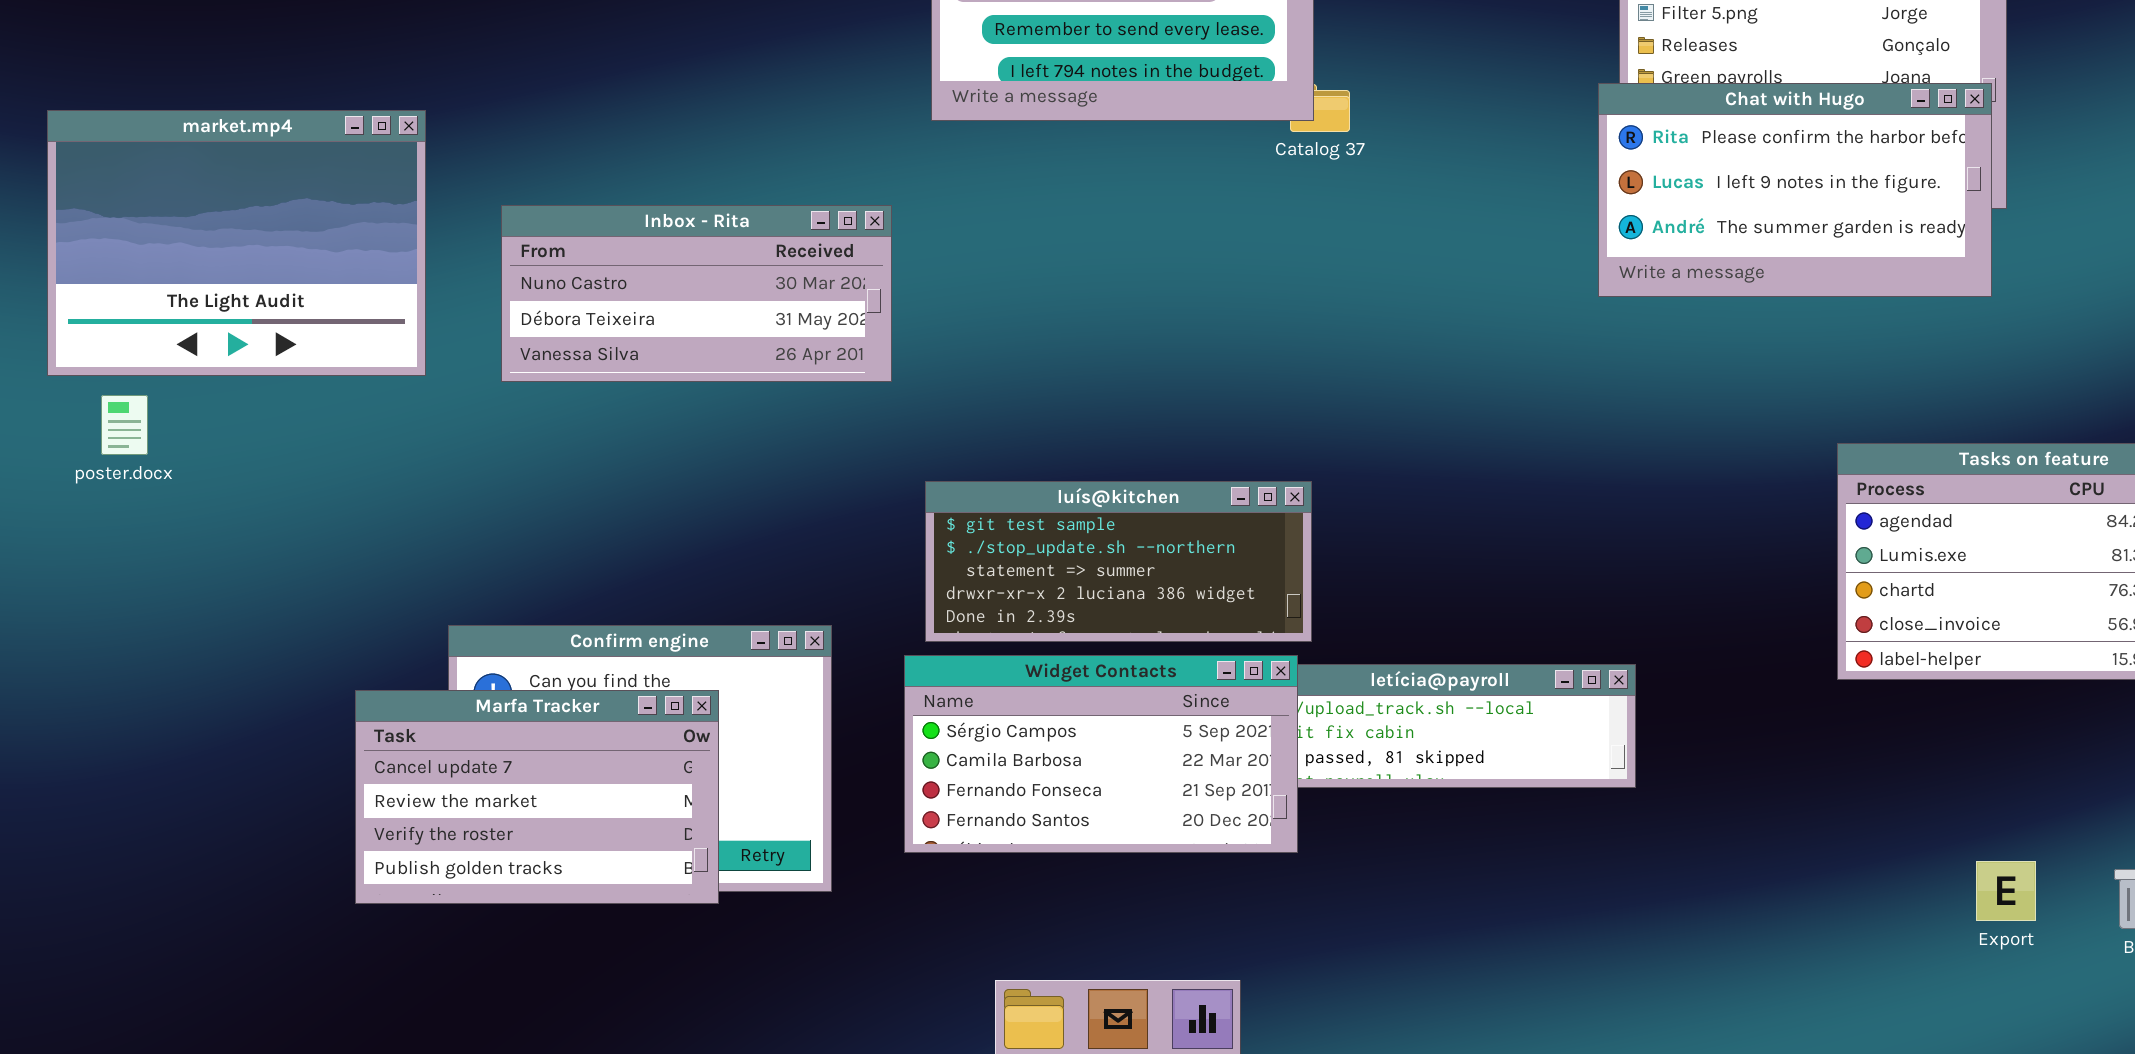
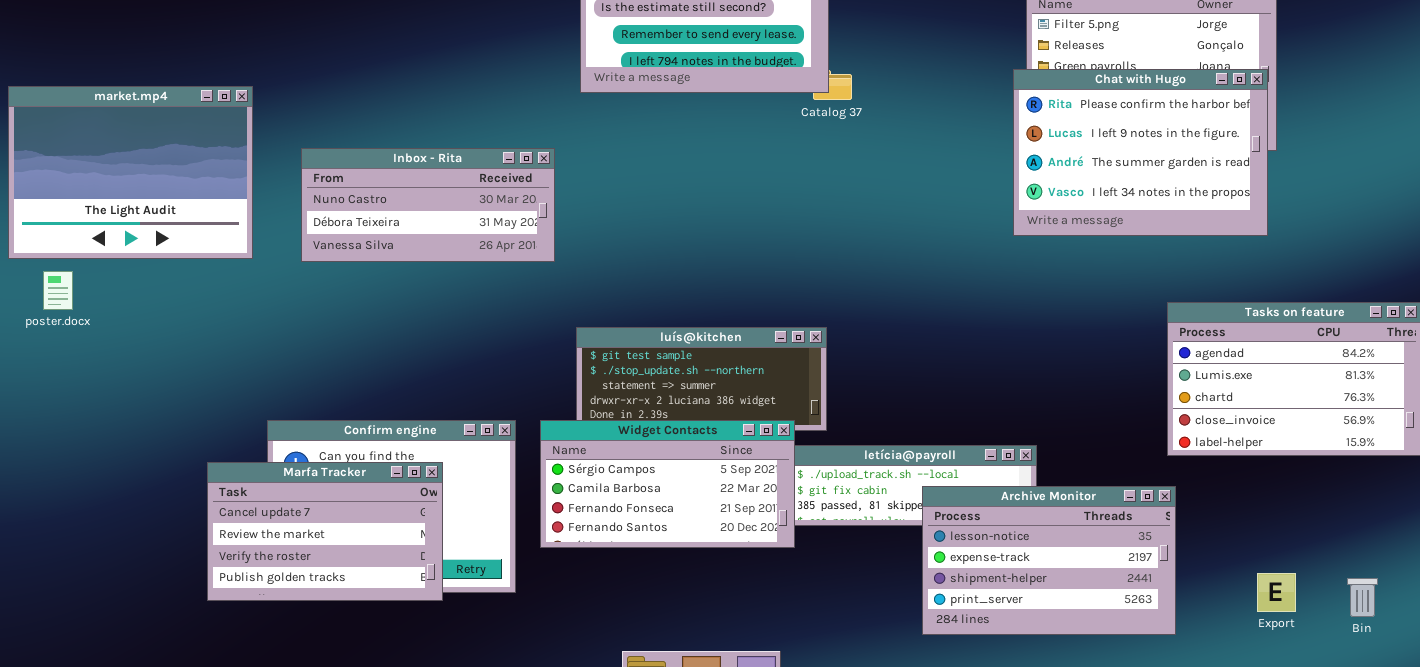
Chat with Hugo: [1598,83,1992,297] -> [1013,69,1268,236], resized
Widget Contacts: [904,655,1298,853] -> [540,420,795,548], moved
Archive Monitor: none -> [922,486,1176,635], opened

